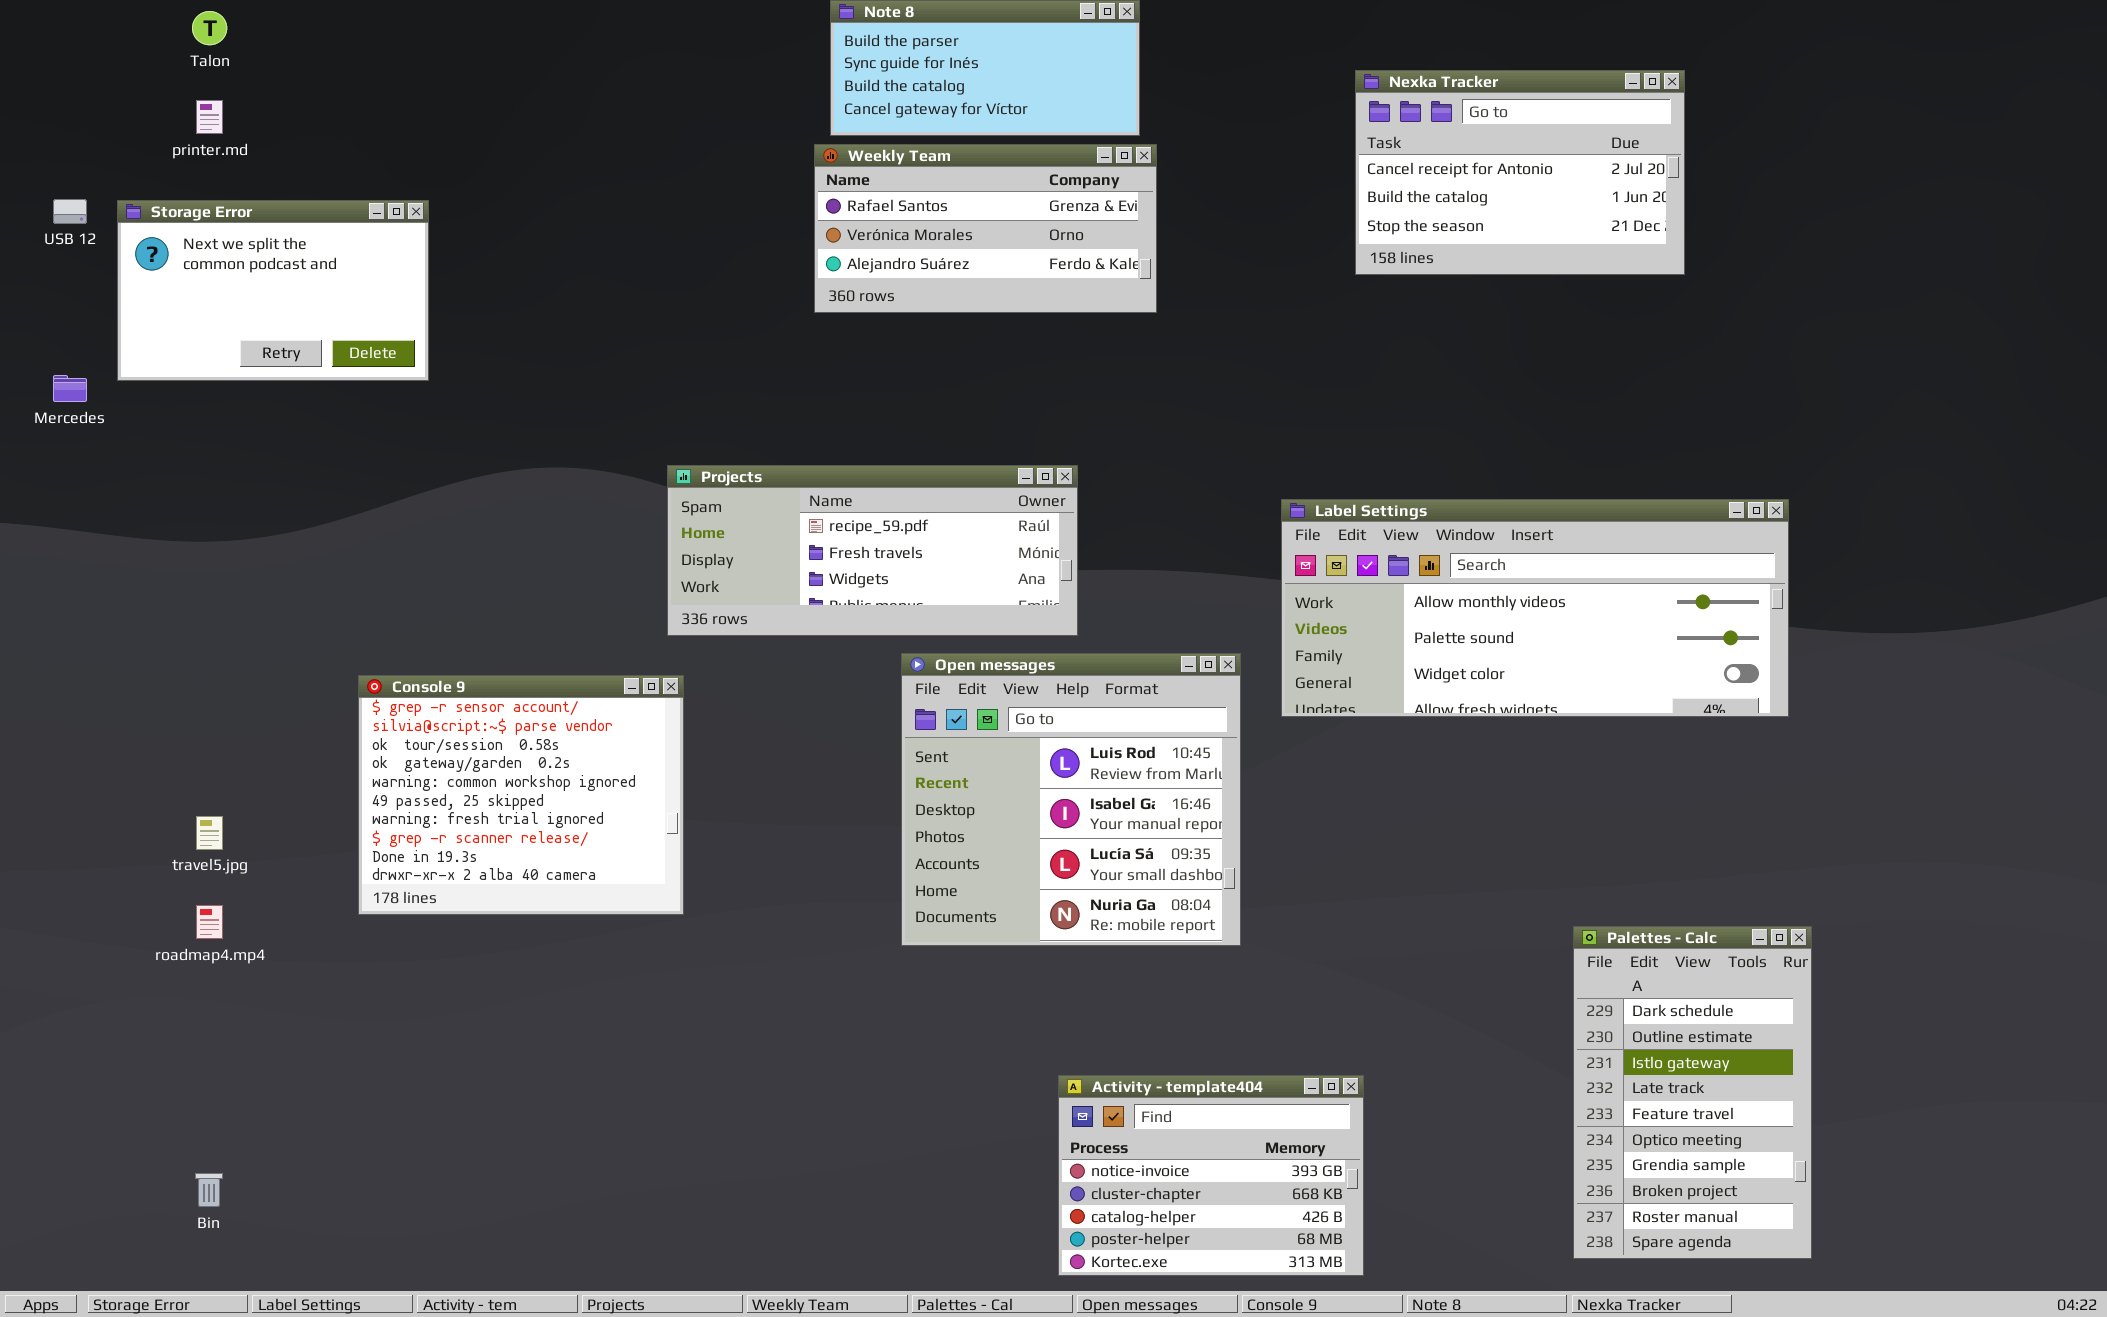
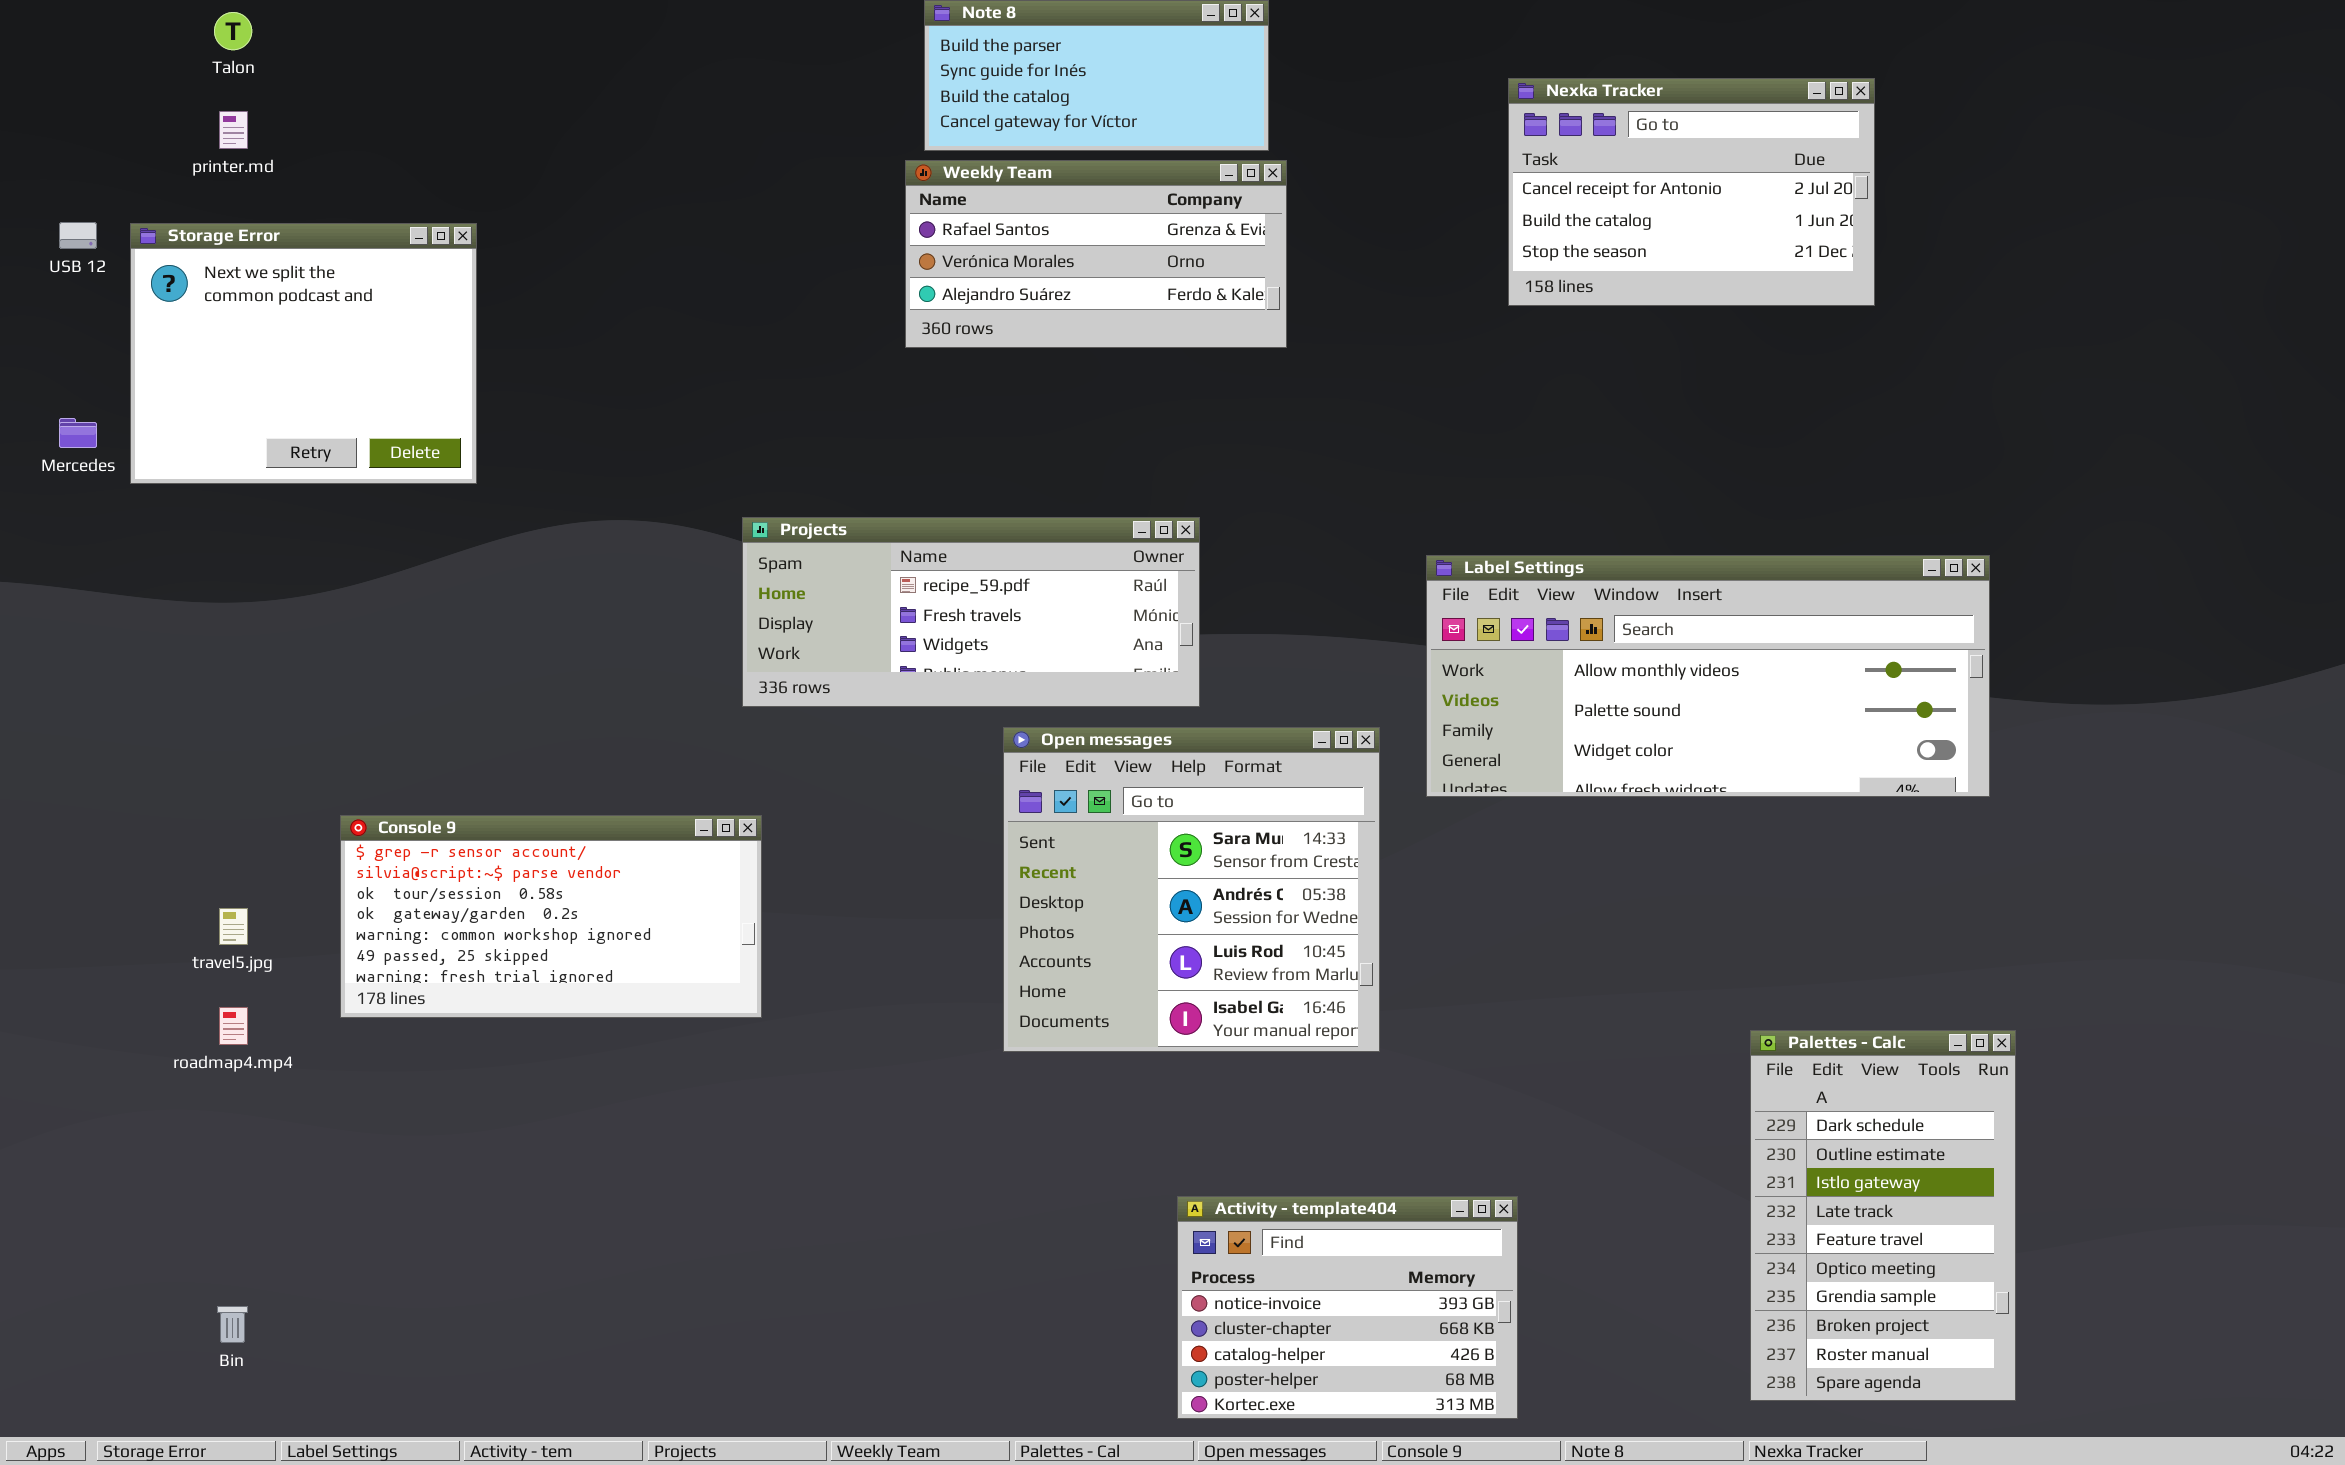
Storage Error: [117,200,429,381] -> [130,223,477,484], resized
Open messages: [901,653,1241,946] -> [1003,727,1380,1052], scrolled up 2 rows
Console 9: [358,675,684,915] -> [340,815,762,1018], resized

